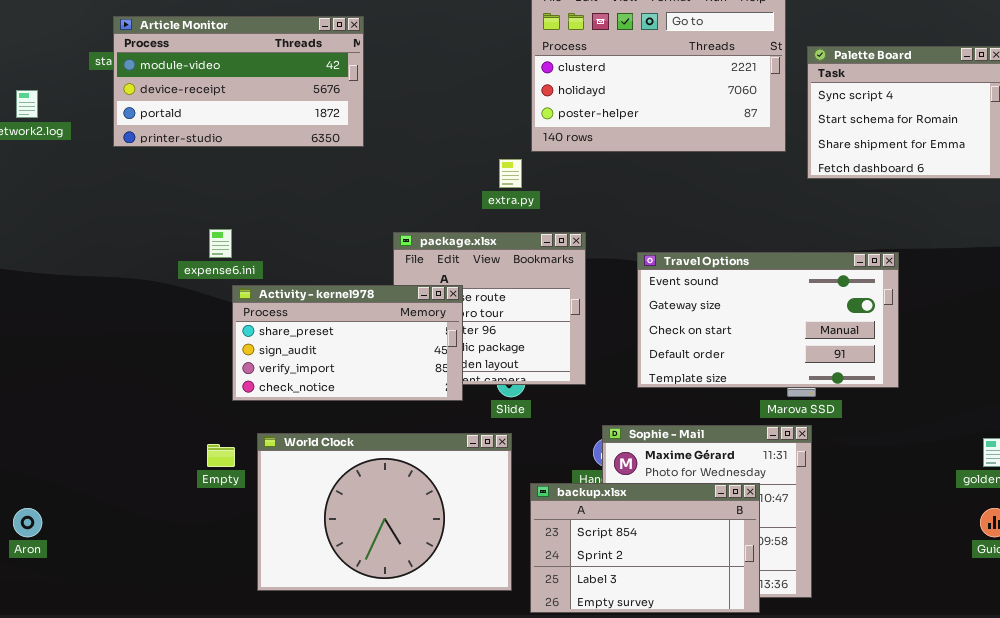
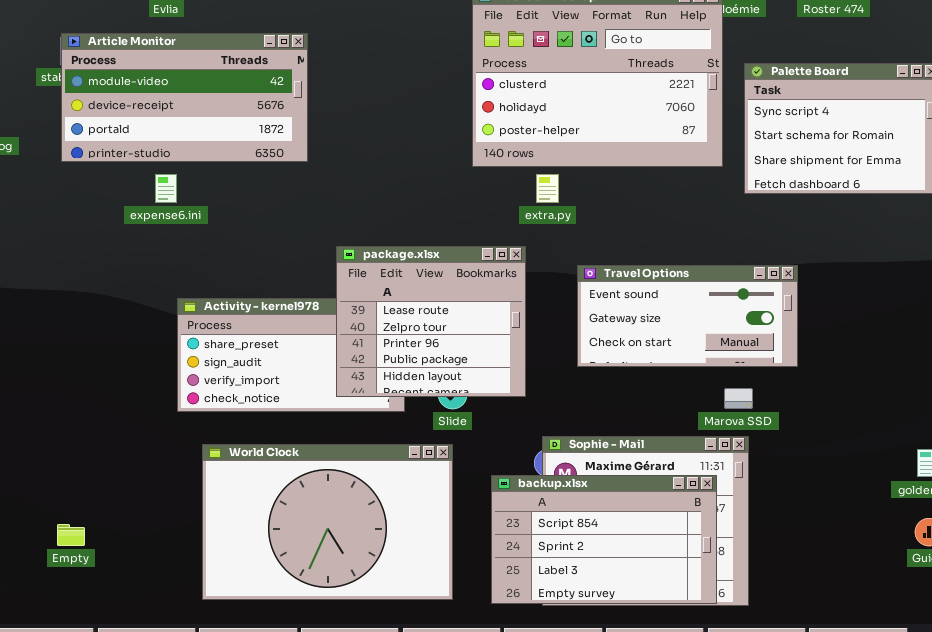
extra.py: [499,159,522,188] -> [536,174,559,203], moved
expense6.ini: [209,229,232,258] -> [155,174,177,203], moved
package.xlsx: [393,232,586,385] -> [336,246,526,397], raised
Travel Options: [637,252,899,388] -> [577,265,798,367], resized
Empty: [207,444,235,467] -> [57,524,85,546], moved
backup.xlsx: [530,483,760,613] -> [491,475,717,604], moved

